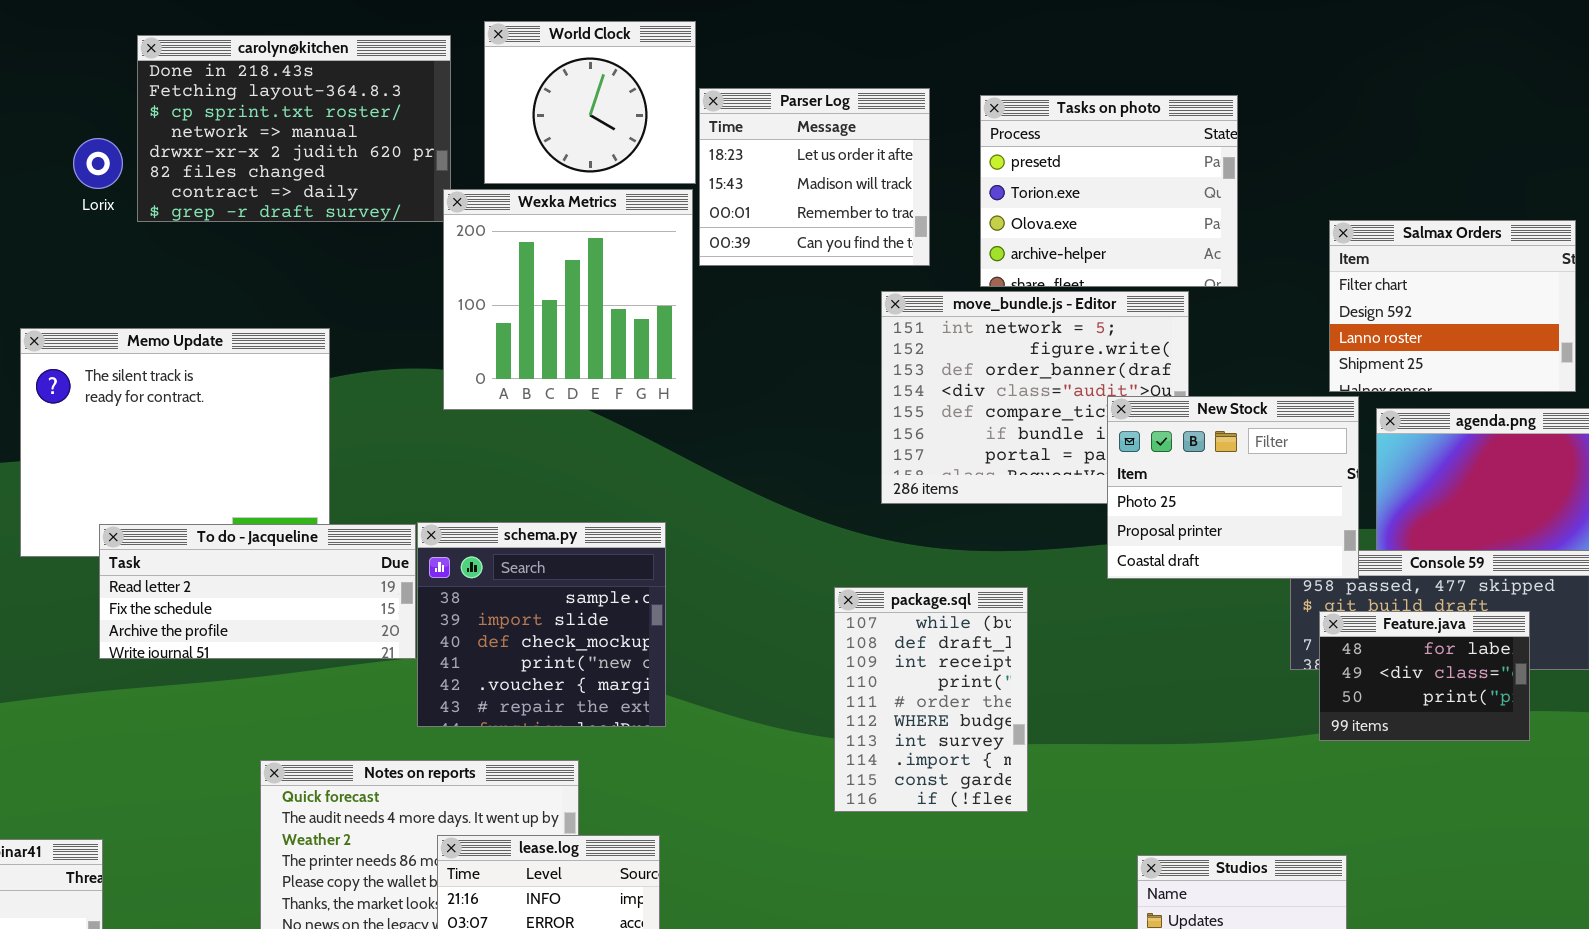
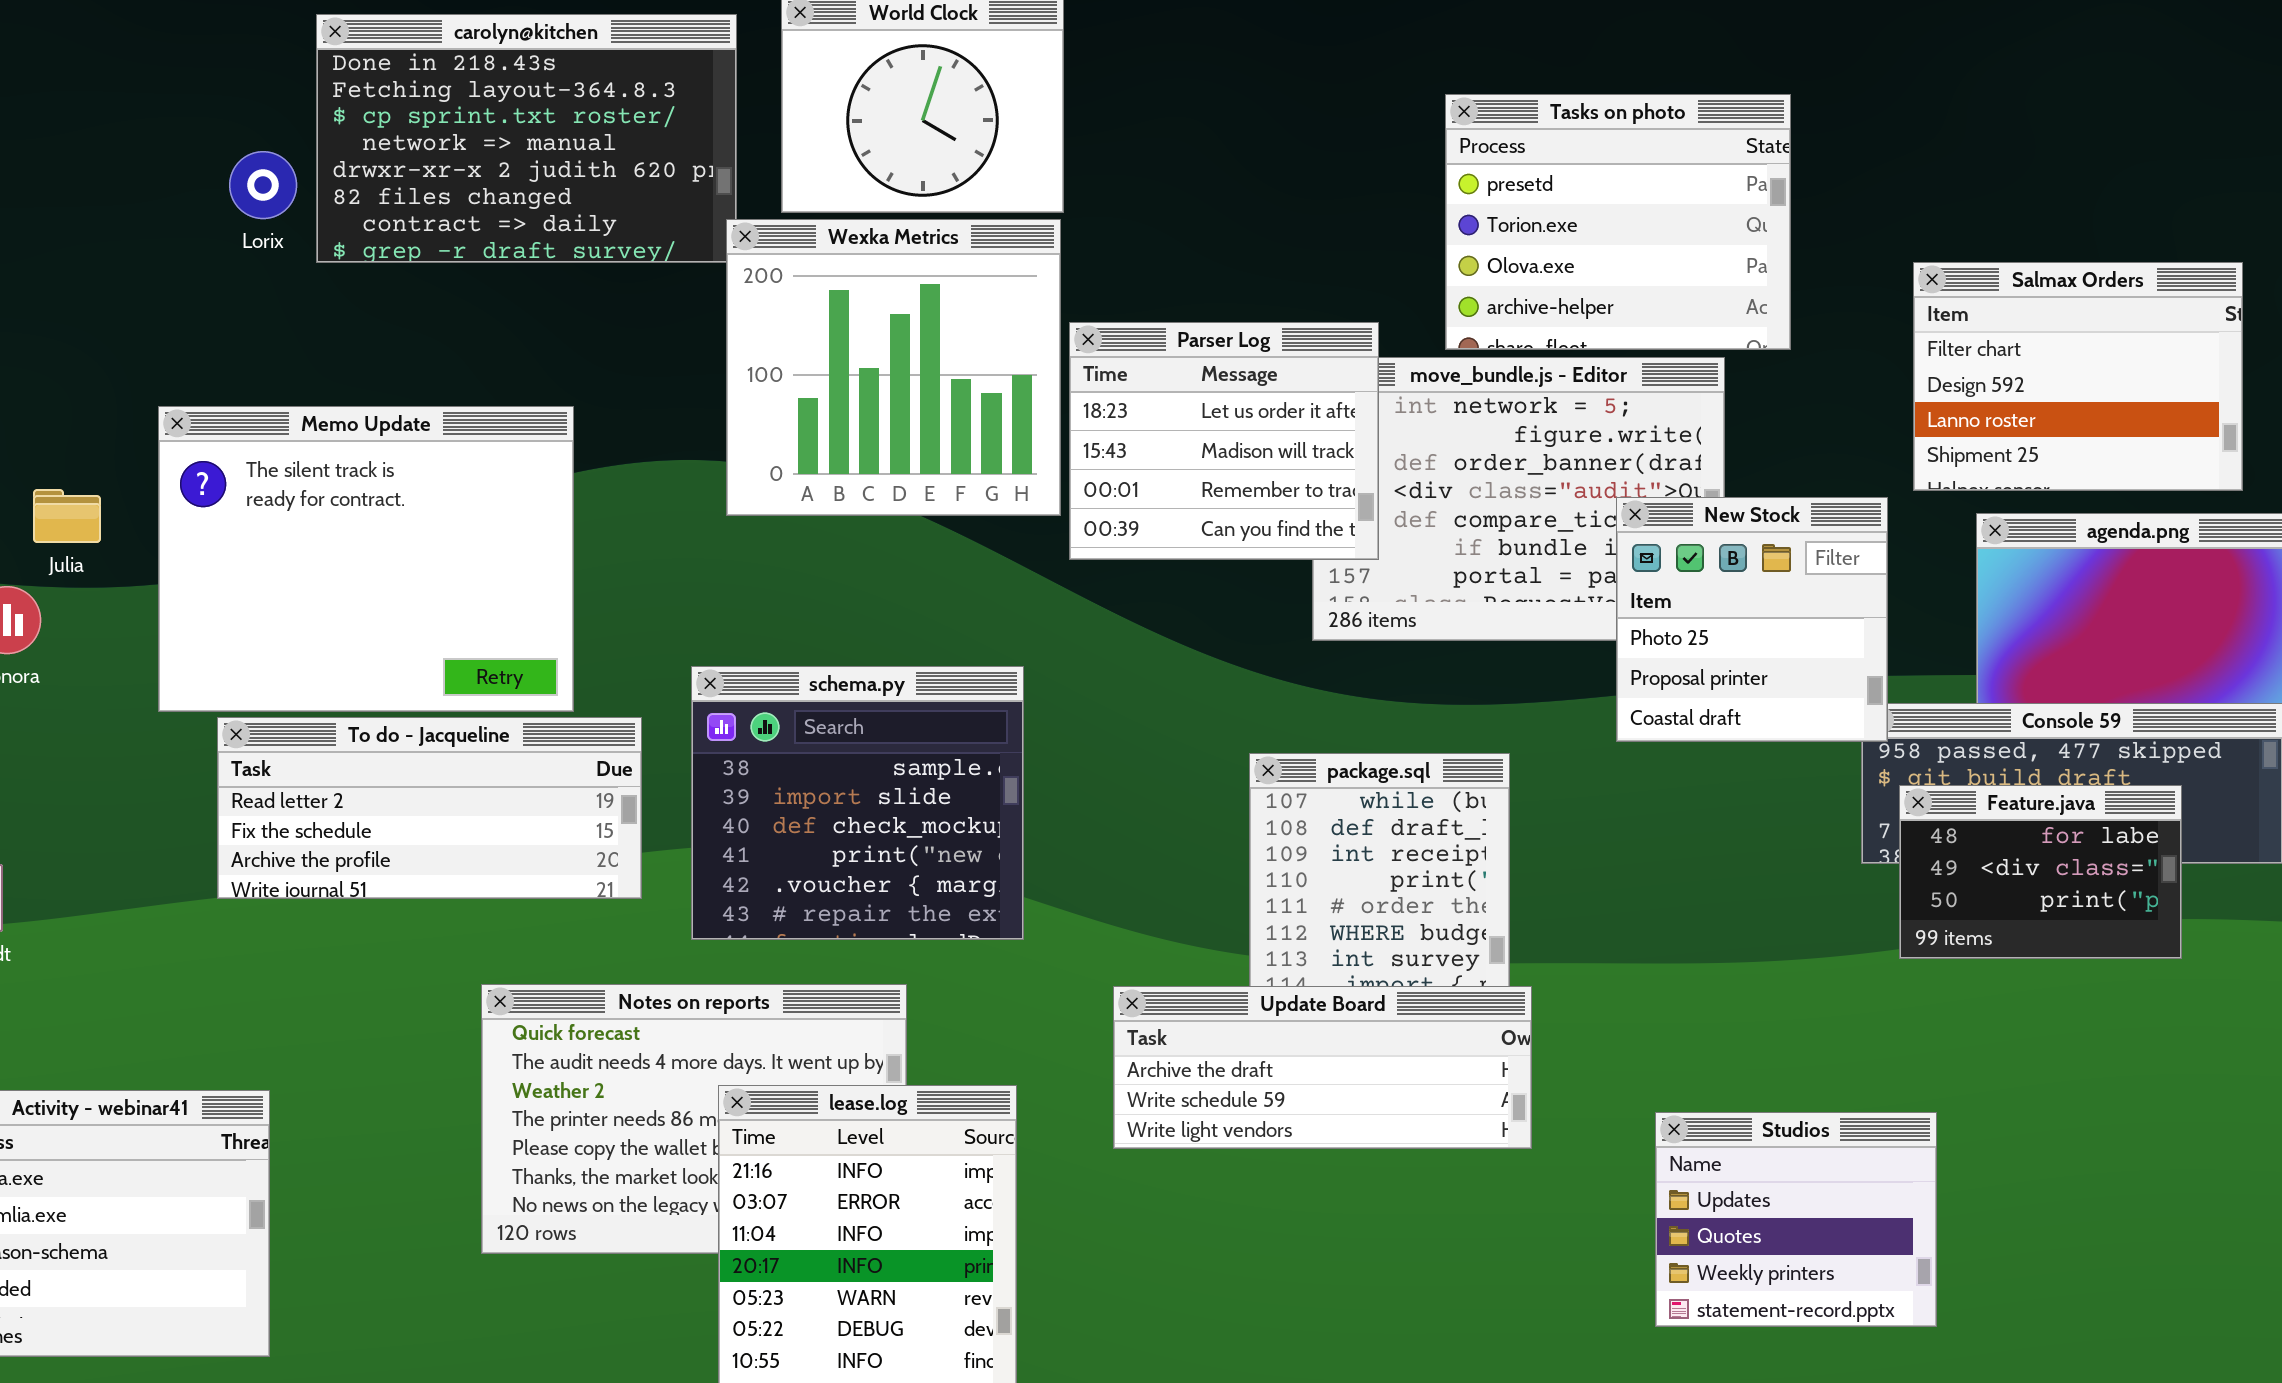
Parser Log: [699,88,930,266] -> [1069,322,1379,560], moved
New Stock: [1107,396,1359,579] -> [1616,497,1888,742], resized
To do - Jacqueline: [99,524,416,659] -> [217,717,642,899], moved
Update Board: none -> [1113,986,1532,1149], opened

